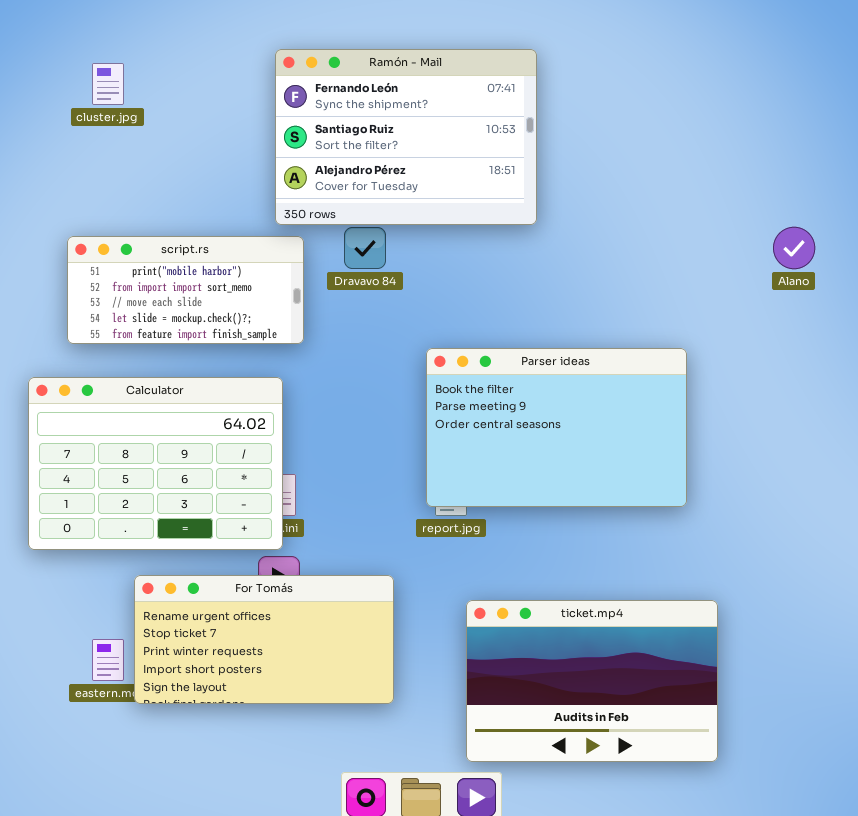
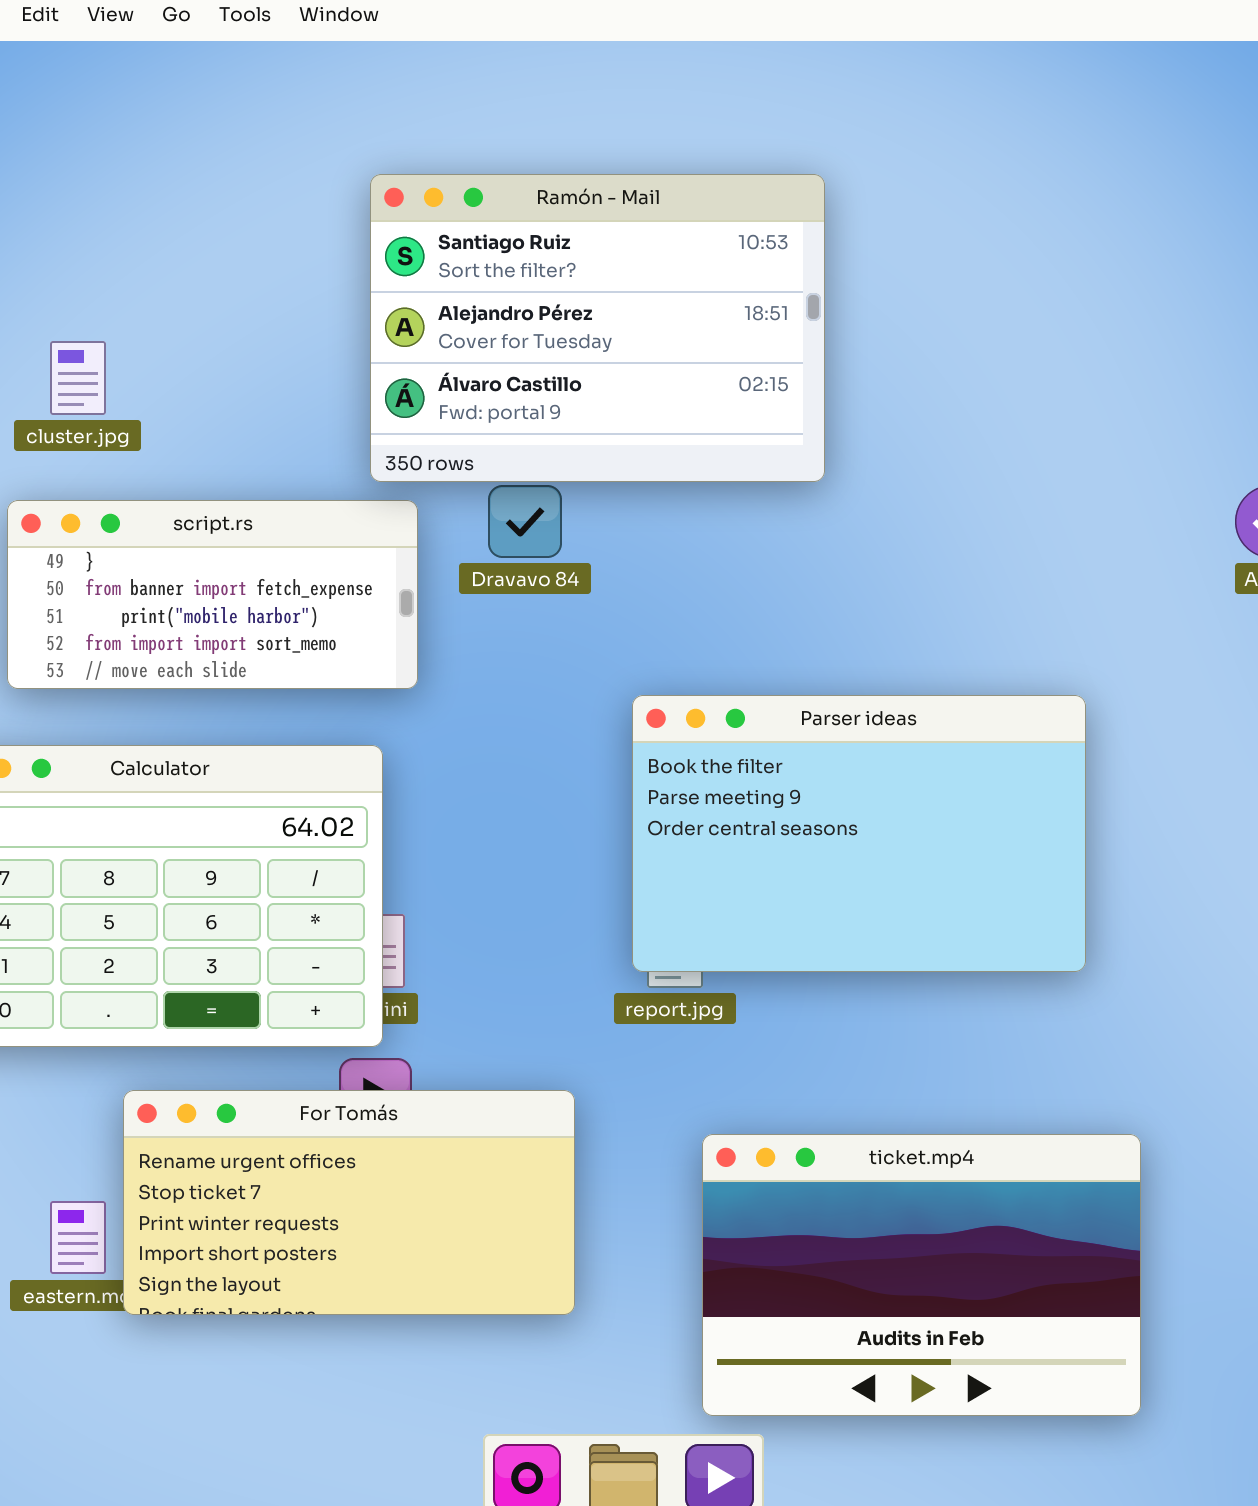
Ramón - Mail: [275,49,537,225] -> [370,174,825,482], scrolled down 1 row
cluster.jpg: [92,63,124,105] -> [50,341,106,415], moved
script.rs: [67,236,304,344] -> [7,500,418,689], scrolled up 2 rows

